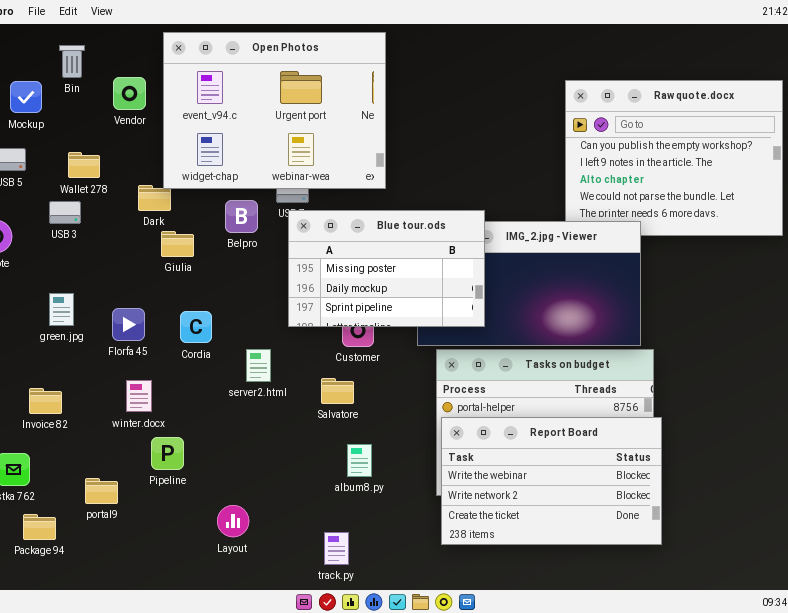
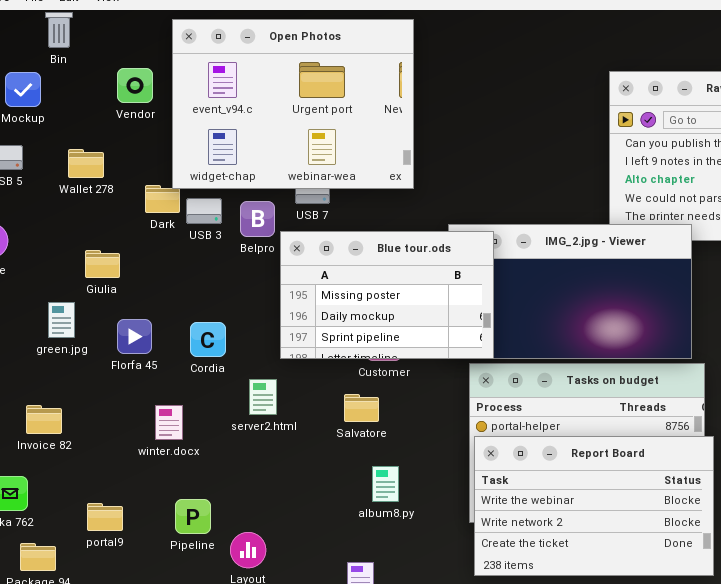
Bin: [59,45,85,78] -> [45,12,73,48], moved
USB 3: [49,201,81,224] -> [186,198,222,224], moved
Blue tour.ods: [288,210,485,327] -> [280,231,494,359], moved
Giulia: [161,231,194,257] -> [85,250,120,278], moved
server2.html: [246,349,271,382] -> [249,379,277,415], moved
winter.docx: [126,380,152,412] -> [155,405,183,440], moved
Pipeline: [151,437,184,470] -> [175,499,211,534], moved

